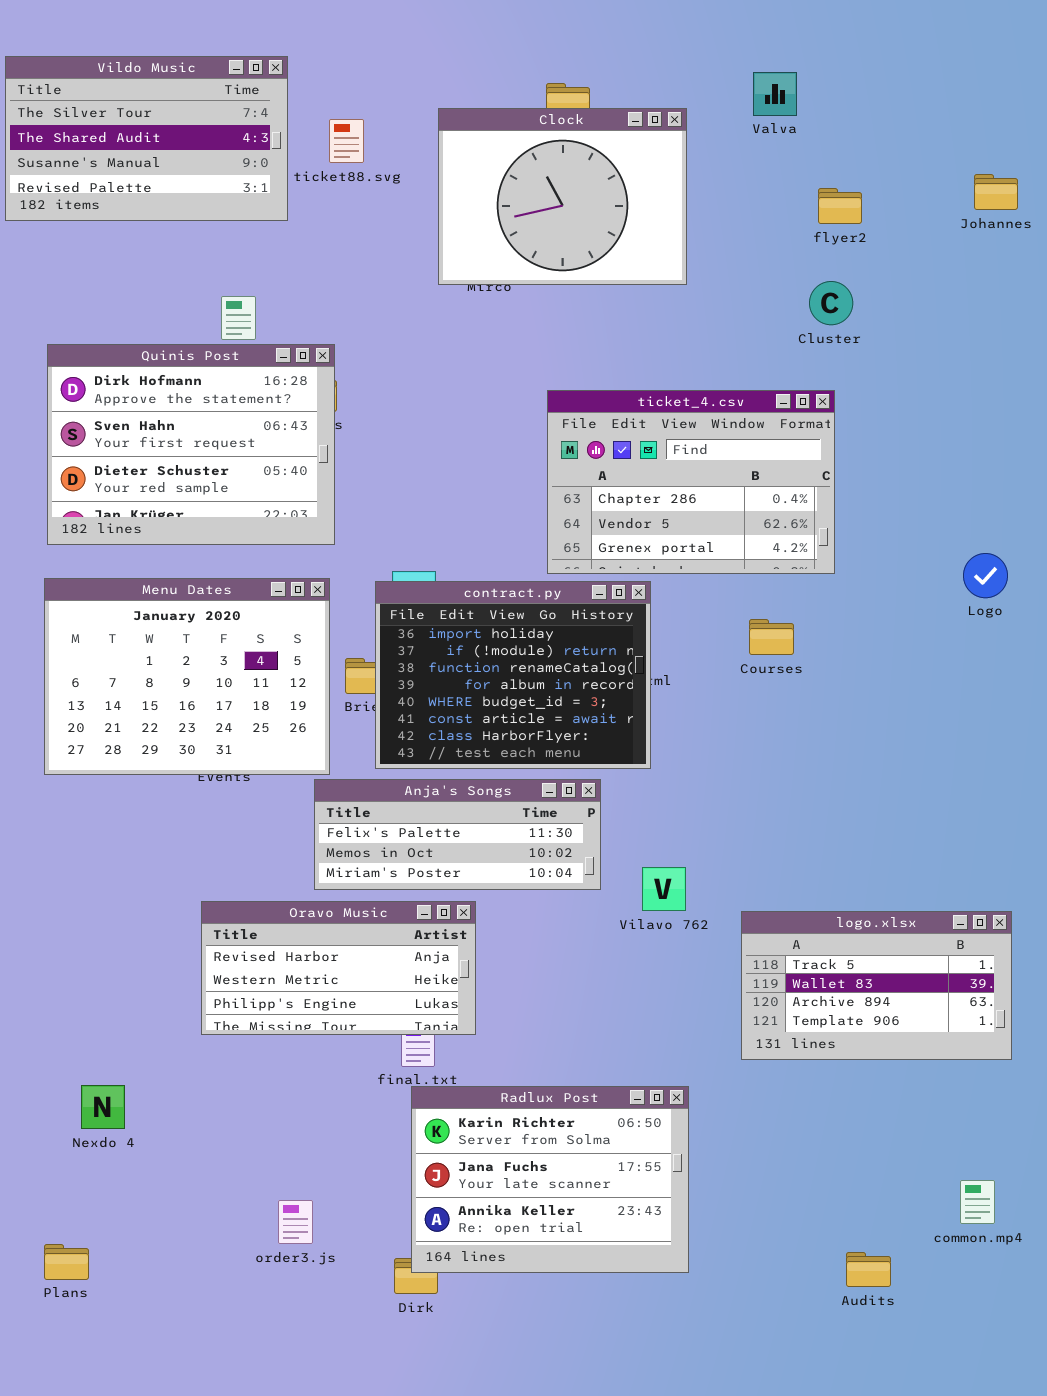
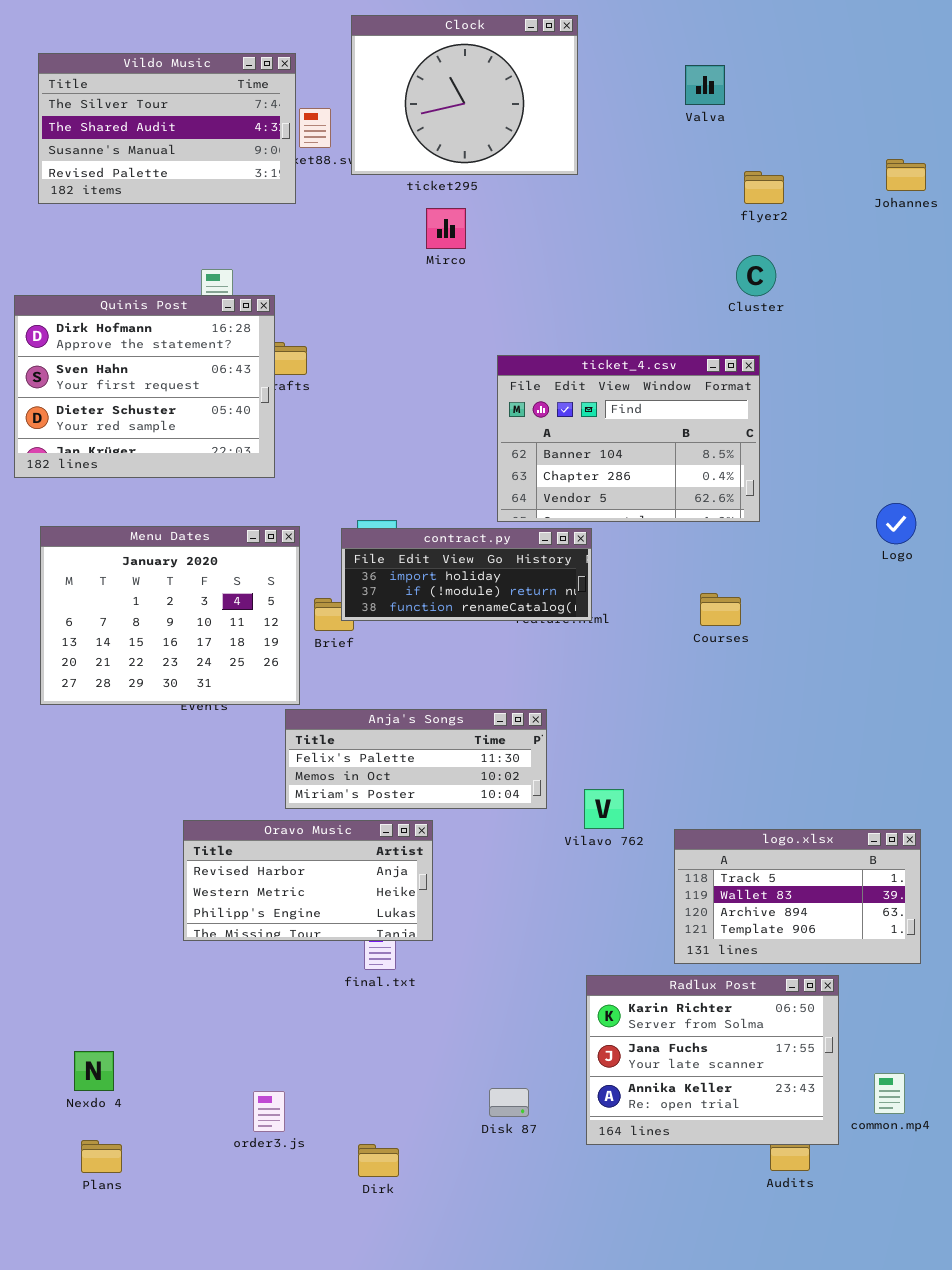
Vildo Music: [5,56,288,221] -> [38,53,296,204], moved
Clock: [438,108,687,285] -> [351,15,578,175], moved
Quinis Post: [47,344,335,545] -> [14,295,275,478], moved
ticket_4.csv: [547,390,835,574] -> [497,355,760,522], scrolled up 1 row
contract.py: [375,581,651,769] -> [341,528,592,621], resized
Courses: [749,619,794,655] -> [700,593,741,626], moved
Nexdo 4: [81,1085,125,1129] -> [74,1051,114,1091], moved
Radlux Post: [411,1086,689,1273] -> [586,975,839,1145], moved
Plans: [44,1244,89,1280] -> [81,1140,122,1173], moved

